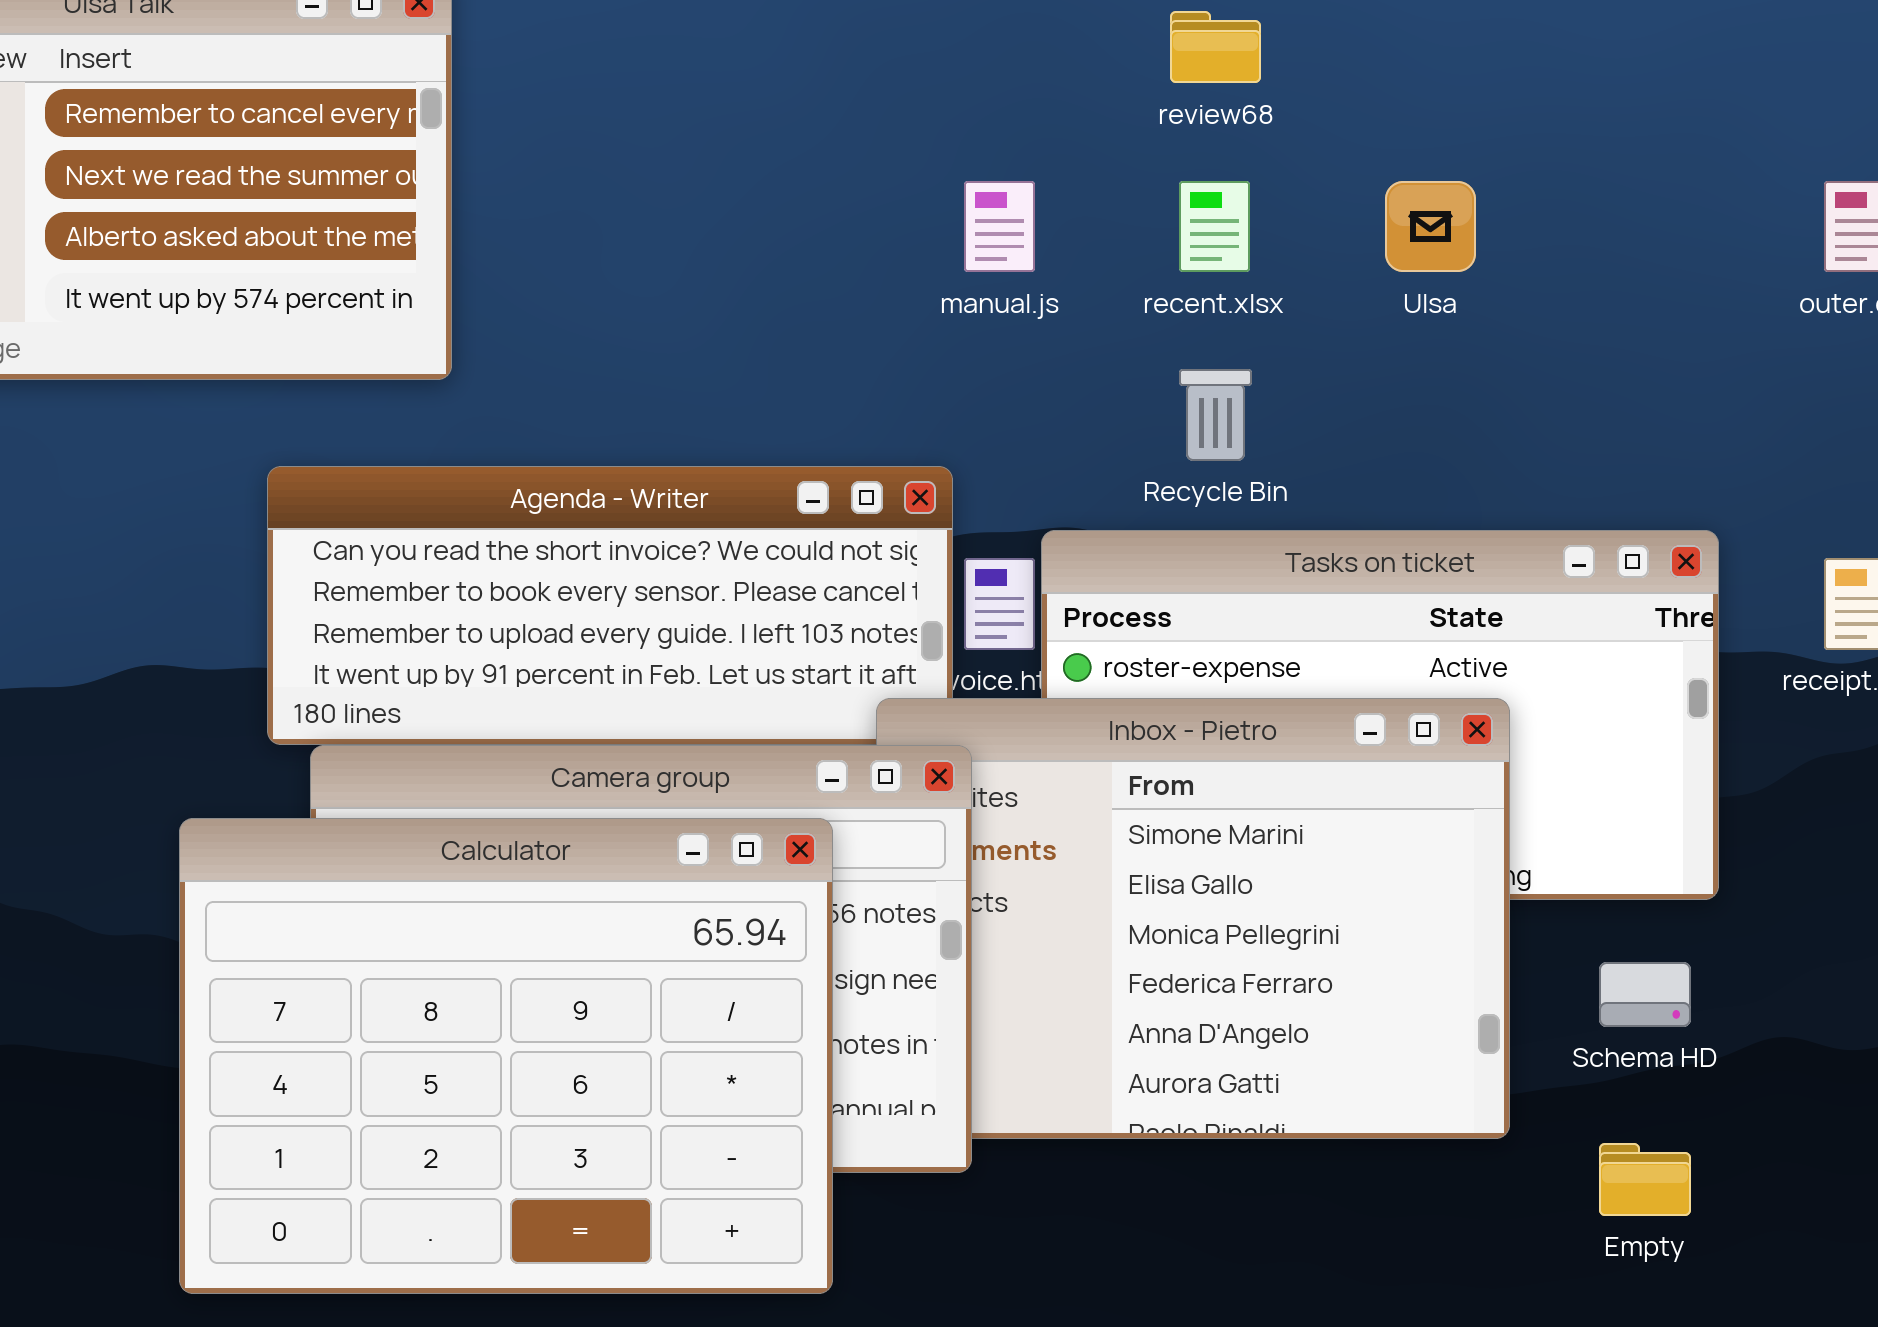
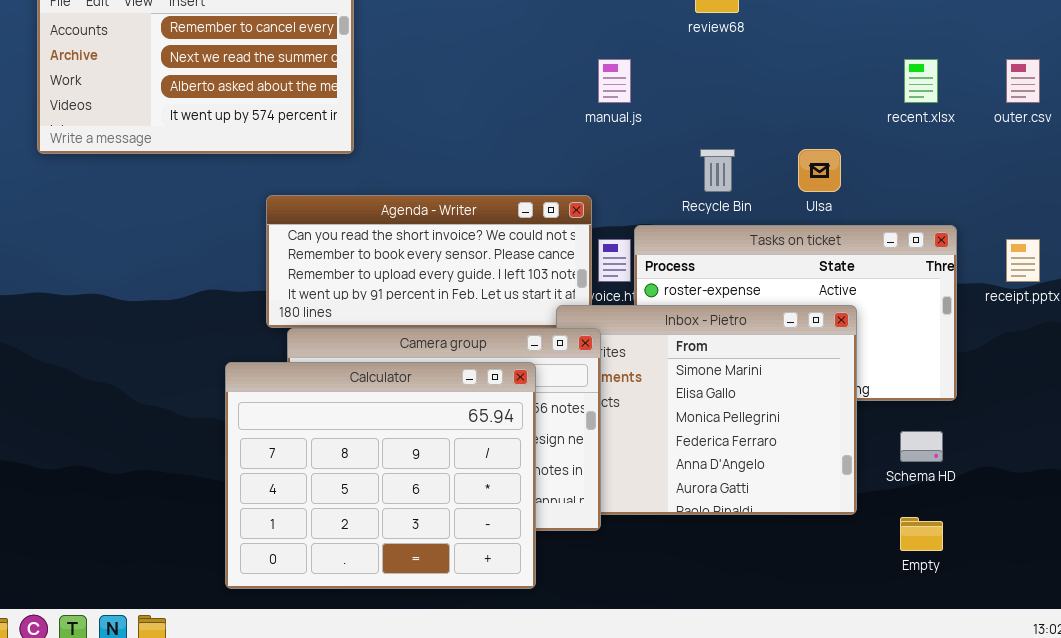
recent.xlsx: [1179,181,1250,272] -> [904,59,938,103], moved
Ulsa: [1385,181,1476,272] -> [798,149,841,192], moved

